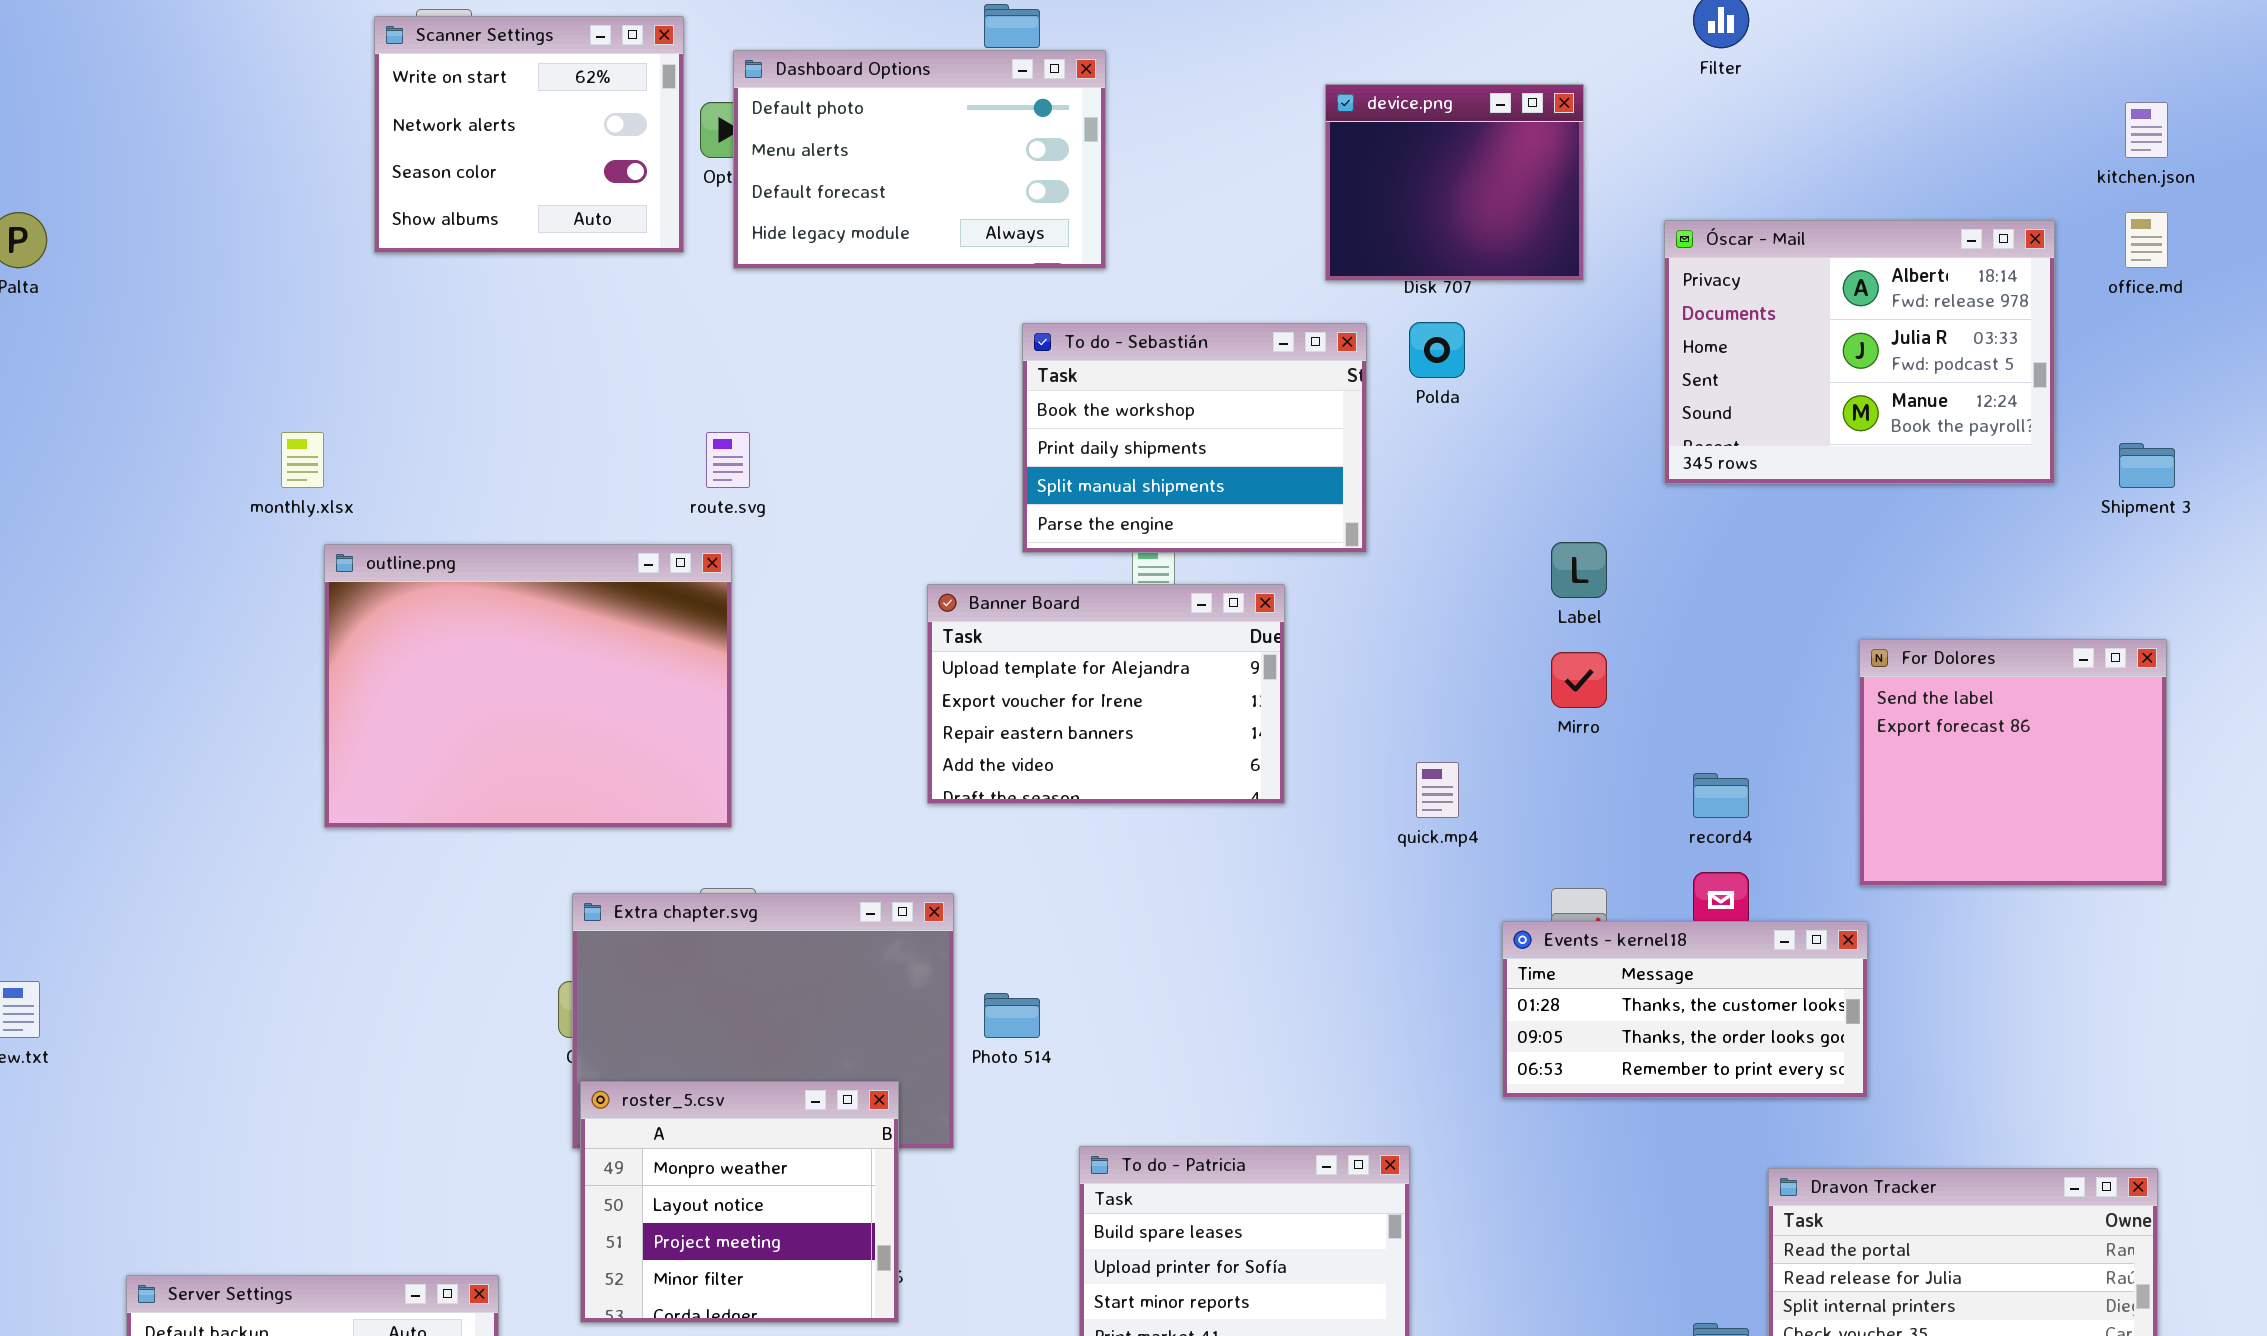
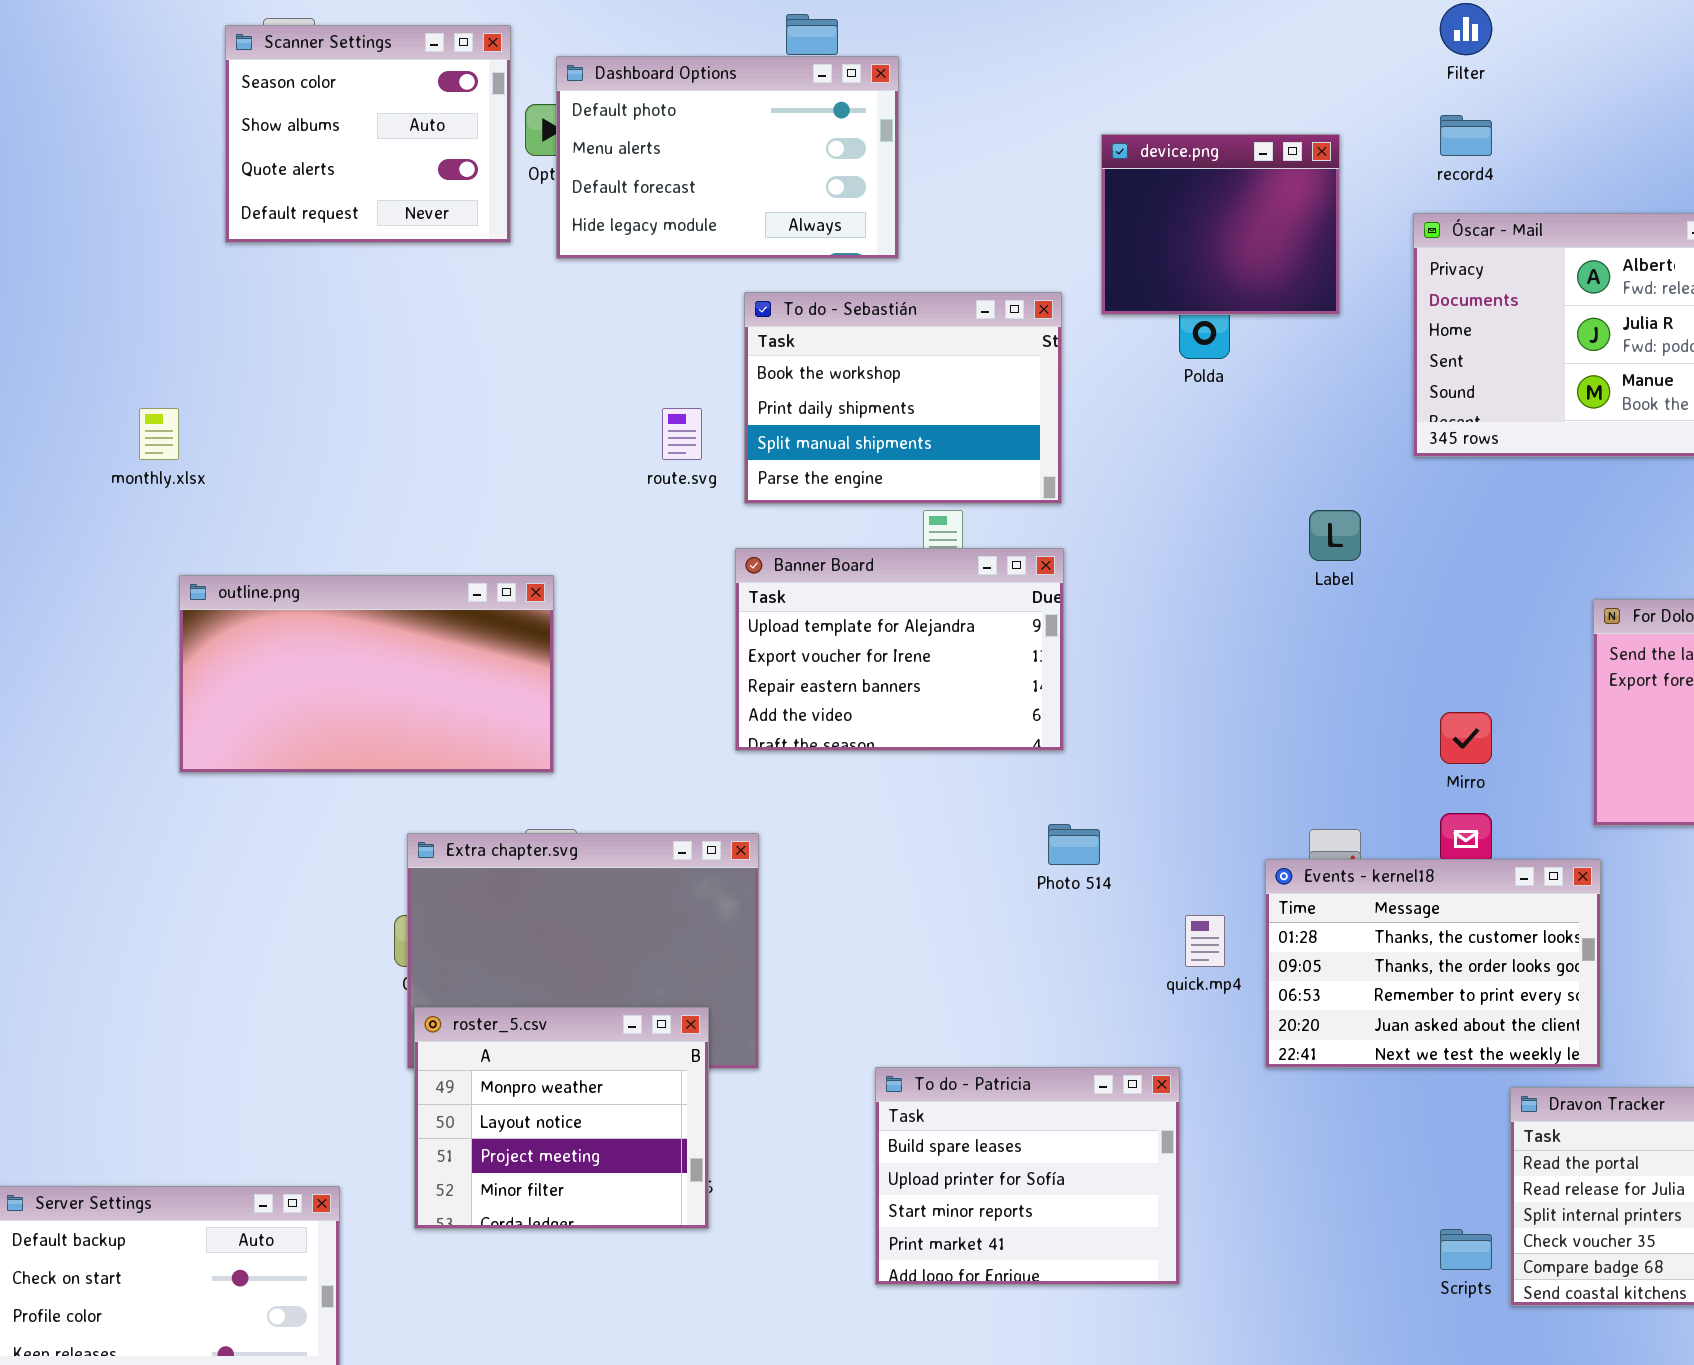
Scanner Settings: [374,16,684,253] -> [225,25,511,243], scrolled down 2 rows
device.png: [1325,84,1584,281] -> [1101,134,1340,315], moved
To do - Sebastián: [1022,323,1367,553] -> [744,292,1062,504], moved
route.svg: [706,432,750,488] -> [662,408,702,460], moved
outline.png: [324,544,732,828] -> [179,575,554,773], resized
Mirro: [1551,652,1607,708] -> [1440,712,1492,764], moved
quick.mp4: [1416,762,1459,818] -> [1185,915,1225,967], moved
record4: [1693,773,1749,818] -> [1440,115,1492,156], moved
Events - kernel18: [1502,921,1868,1098] -> [1265,859,1601,1068], resized
Photo 514: [984,993,1040,1038] -> [1048,824,1100,865], moved

